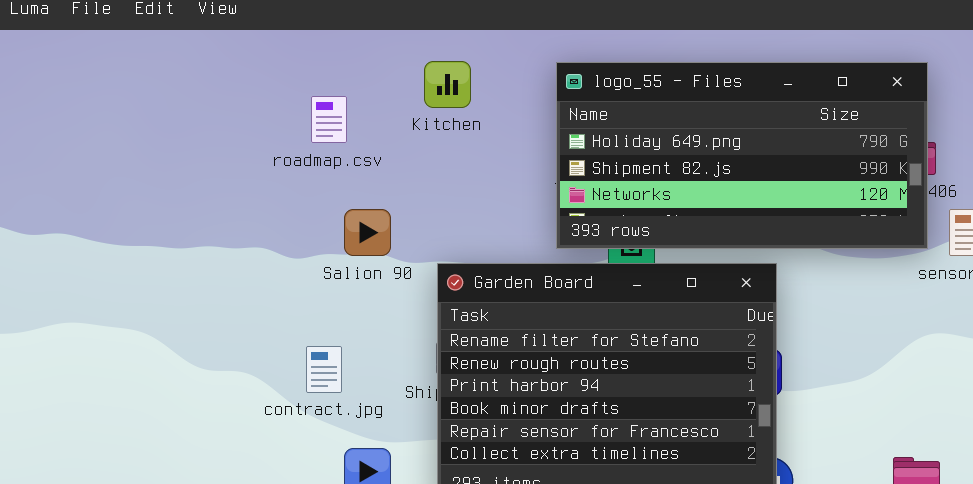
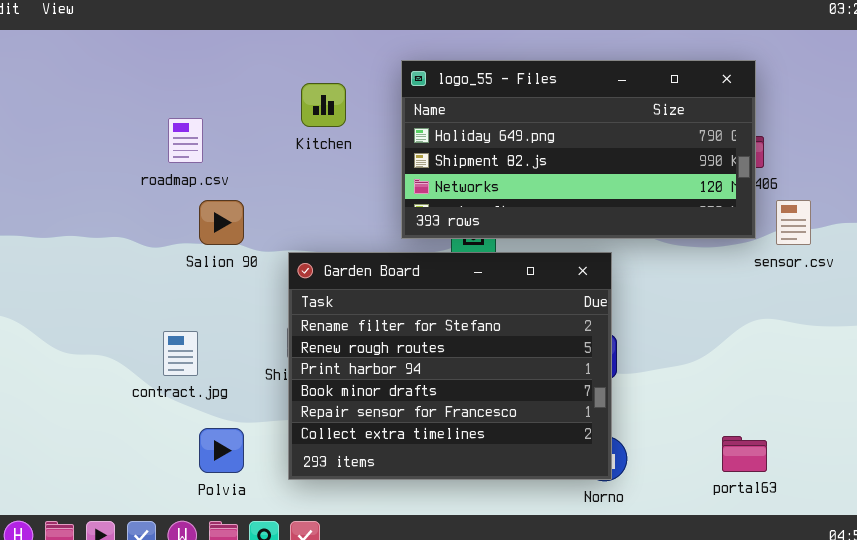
Kitchen: [424,61,471,108] -> [301,83,346,127], moved
roadmap.csv: [311,96,347,143] -> [168,118,203,163], moved

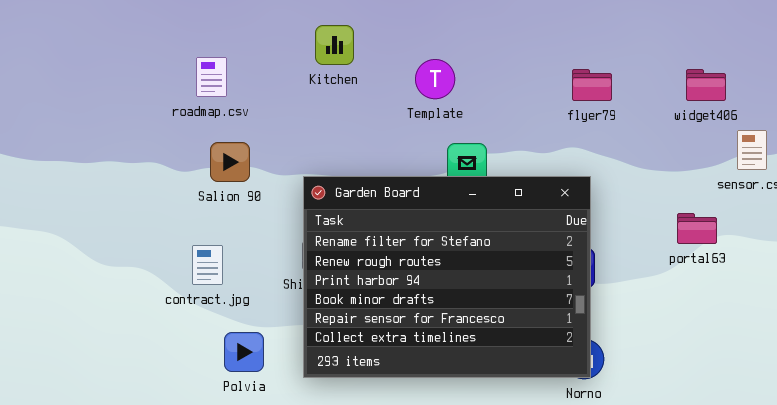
logo_55 - Files: [401,60,756,239] -> none, closed
Salion 90: [199,200,244,245] -> [210,142,250,182], moved
portal63: [722,436,767,472] -> [677,213,717,244], moved

